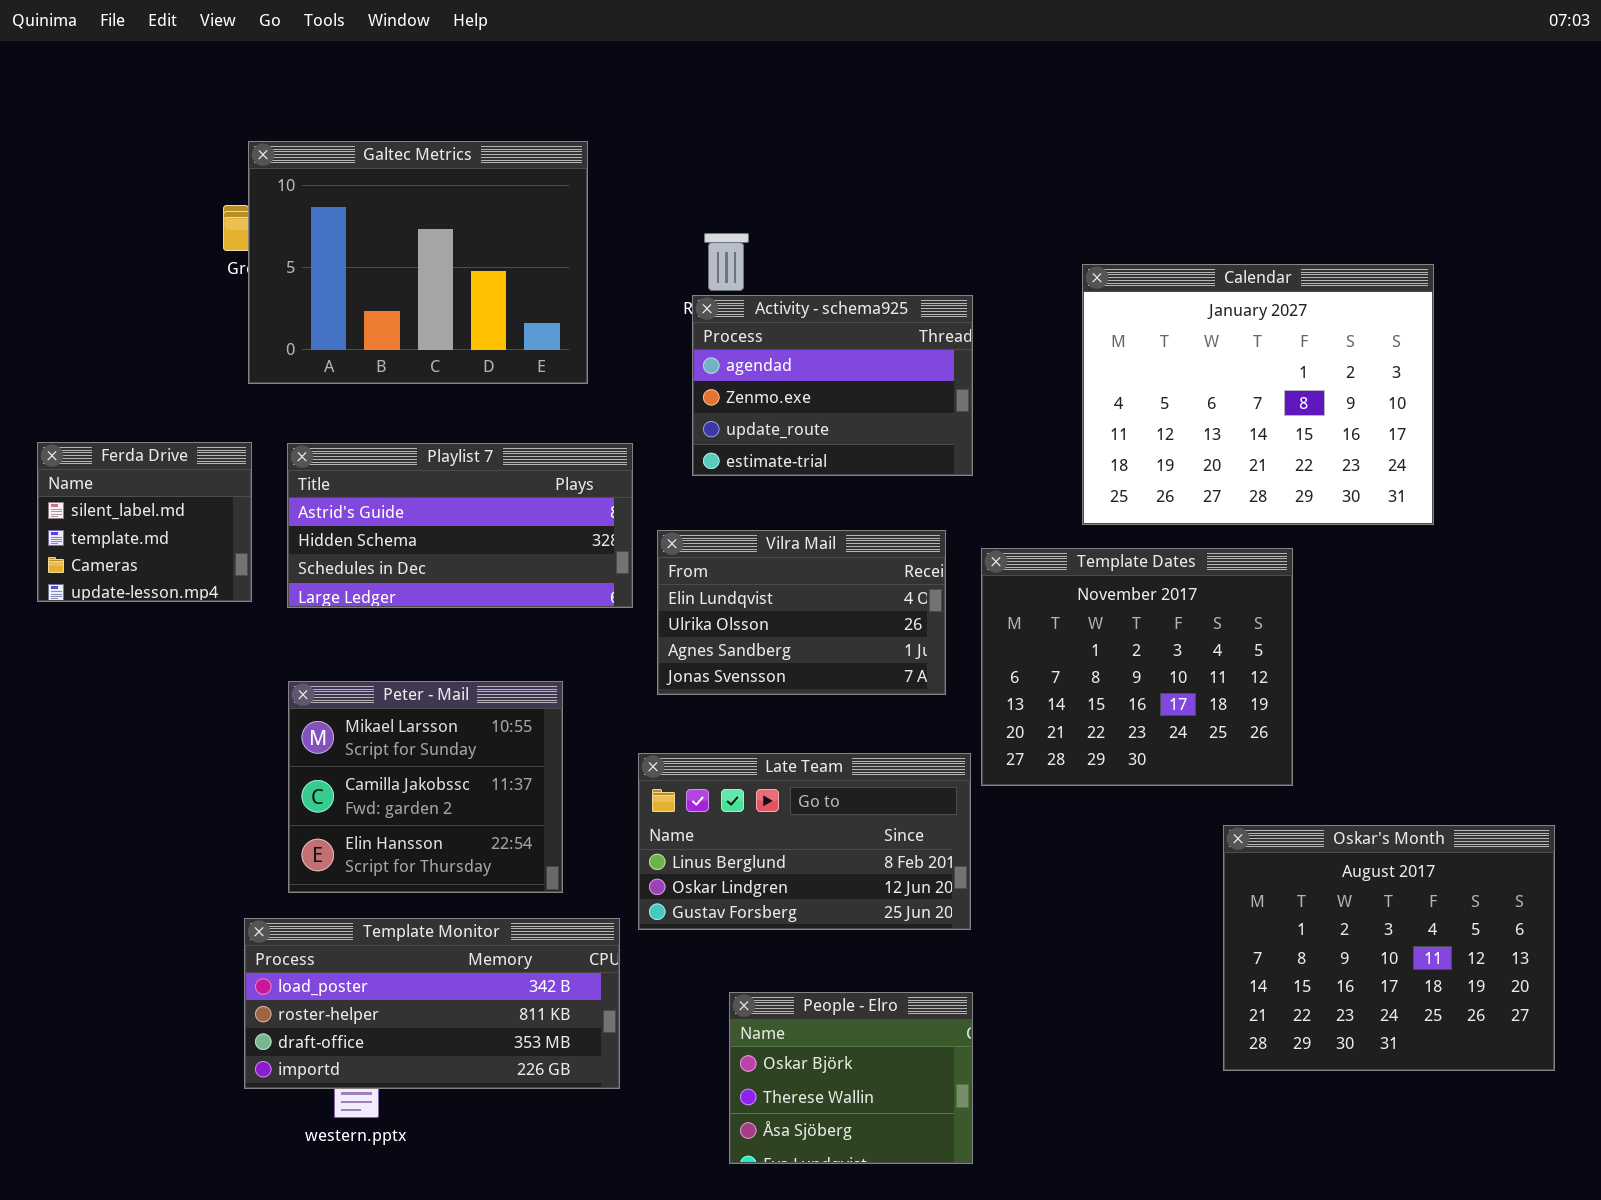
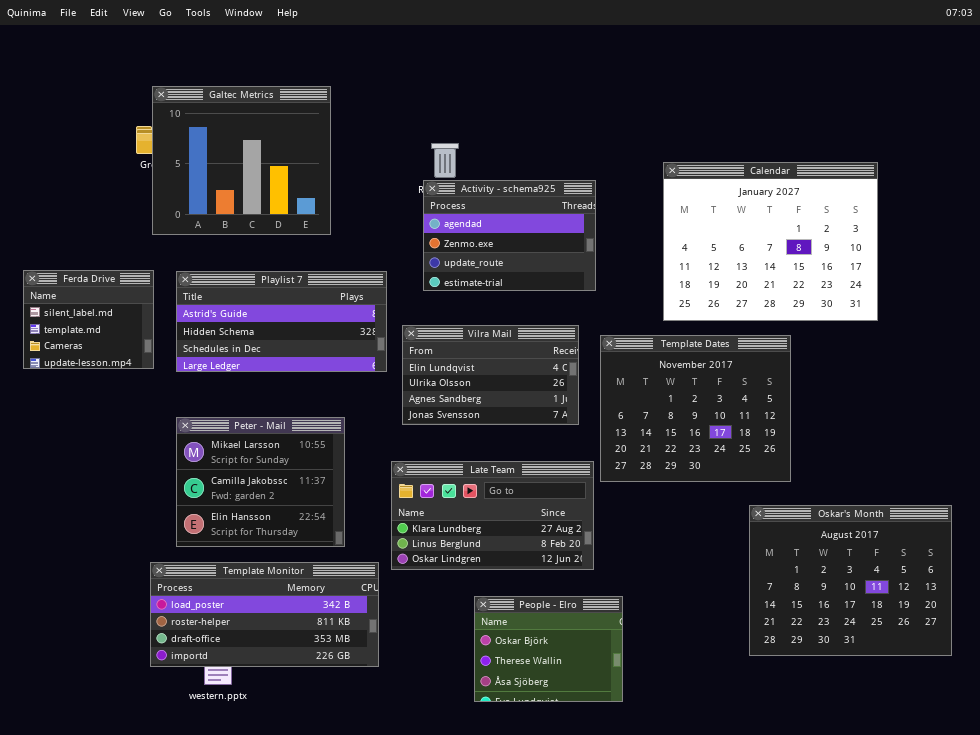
Galtec Metrics: [248,141,588,384] -> [152,86,331,235], resized
Late Team: [638,753,971,930] -> [391,461,594,570], scrolled up 1 row
People - Elro: [729,992,973,1164] -> [474,596,623,702], moved

